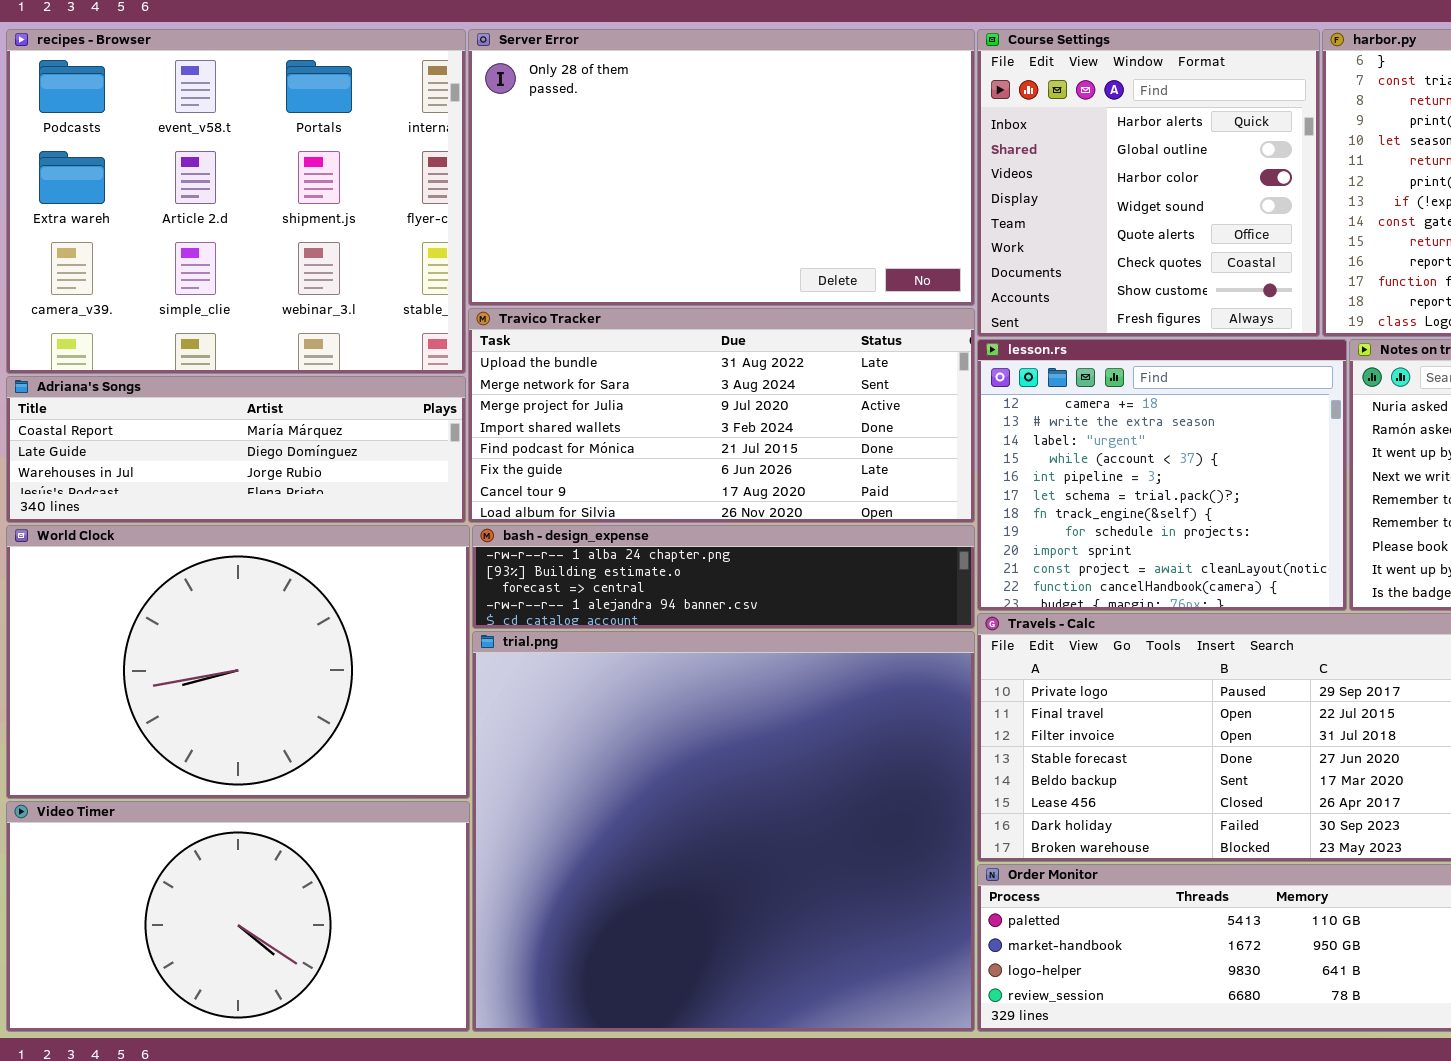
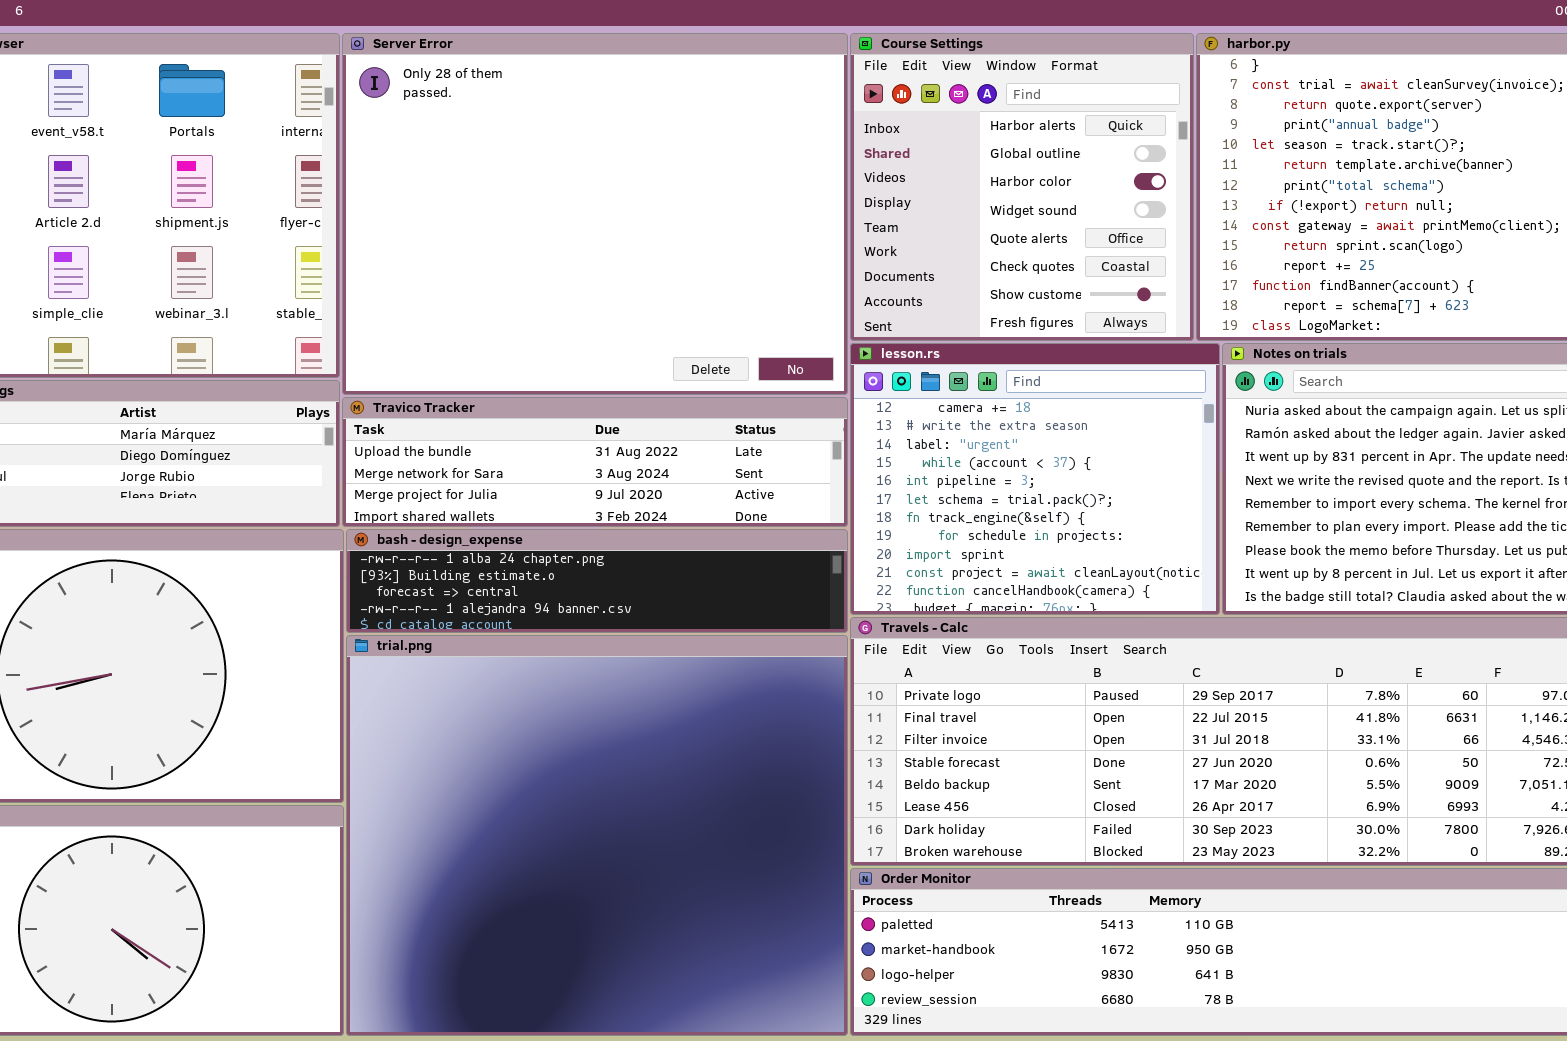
Server Error: [468,29,975,306] -> [342,33,848,395], resized
Travico Tracker: [468,308,975,523] -> [342,397,848,527], resized

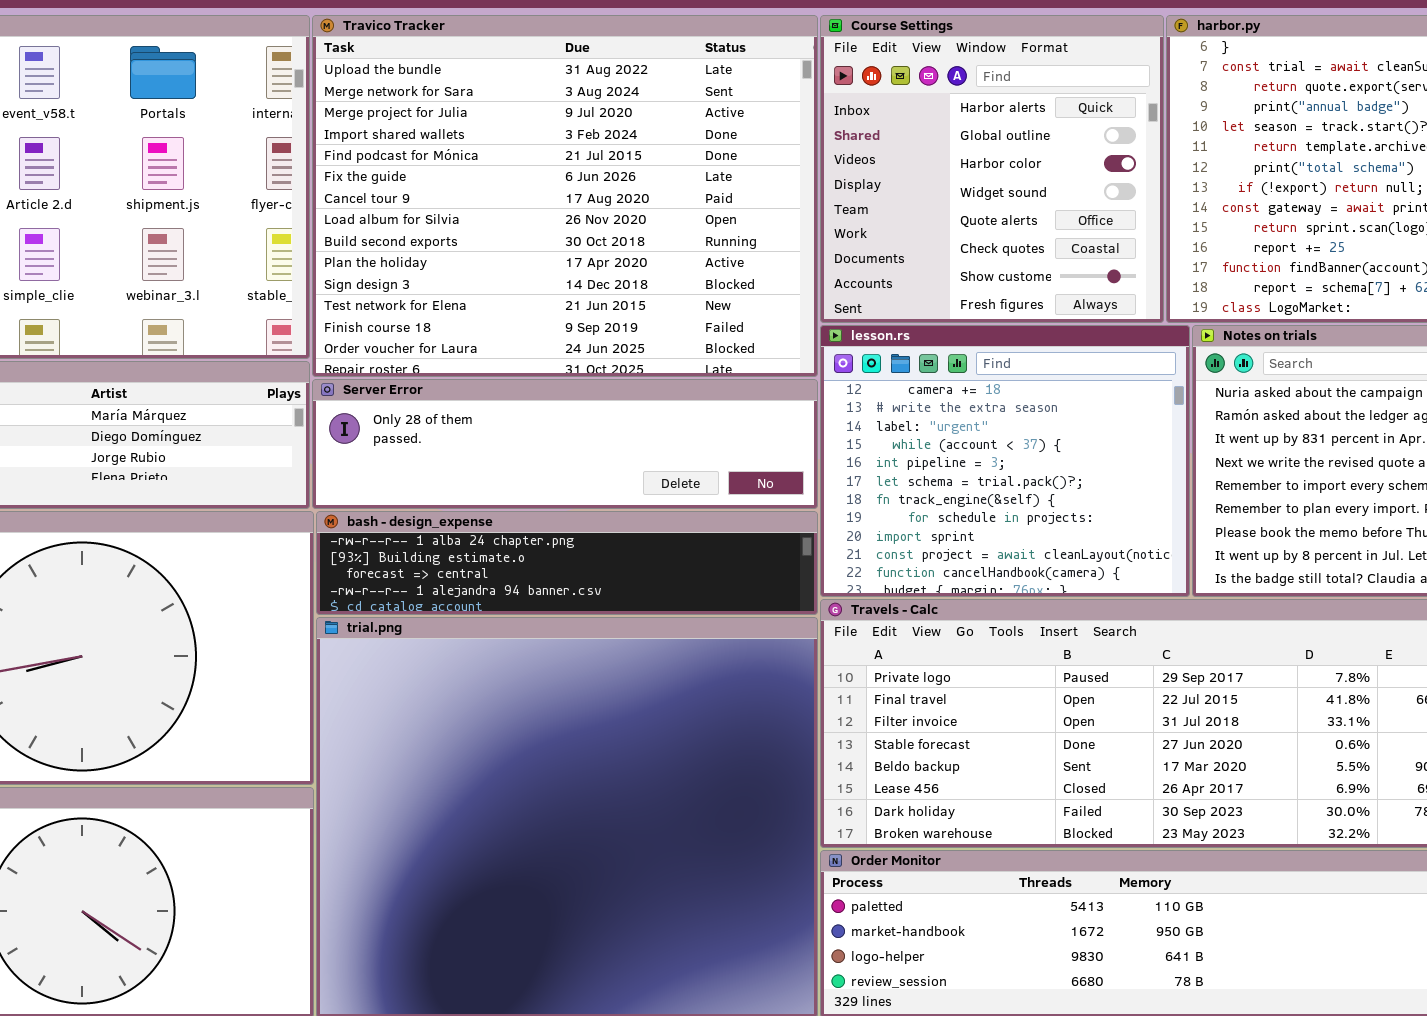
Server Error: [342,33,848,395] -> [312,379,818,509], moved, resized
Travico Tracker: [342,397,848,527] -> [312,15,818,377], moved, resized

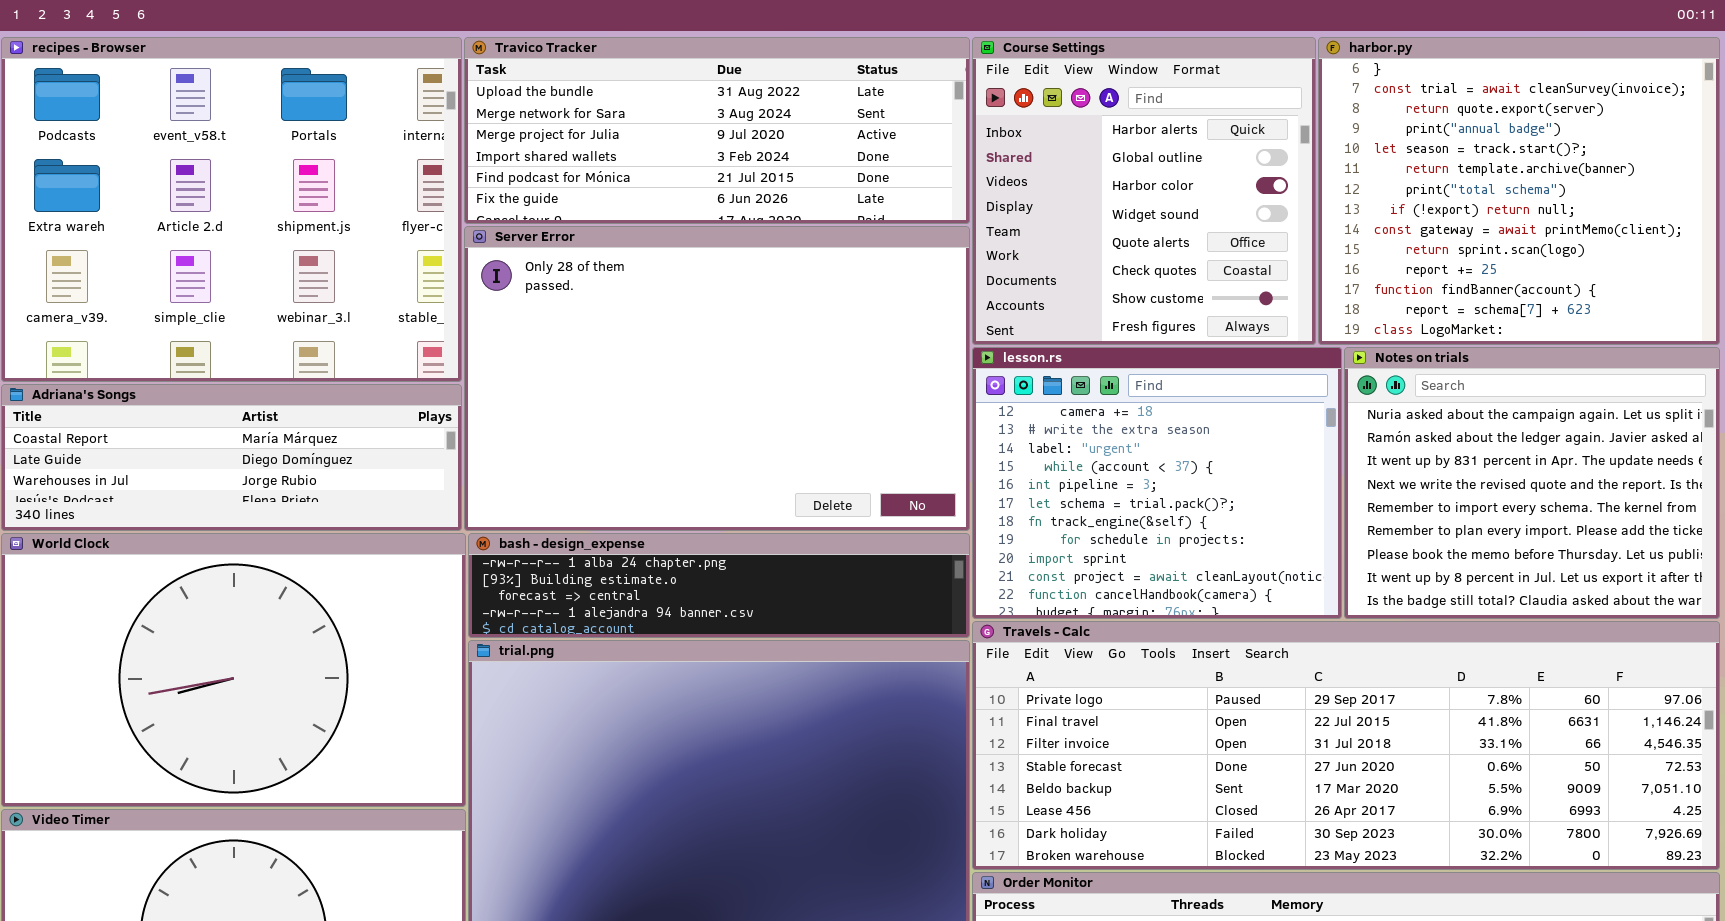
Travico Tracker: [312,15,818,377] -> [464,37,970,224], resized
Server Error: [312,379,818,509] -> [464,226,970,531], resized

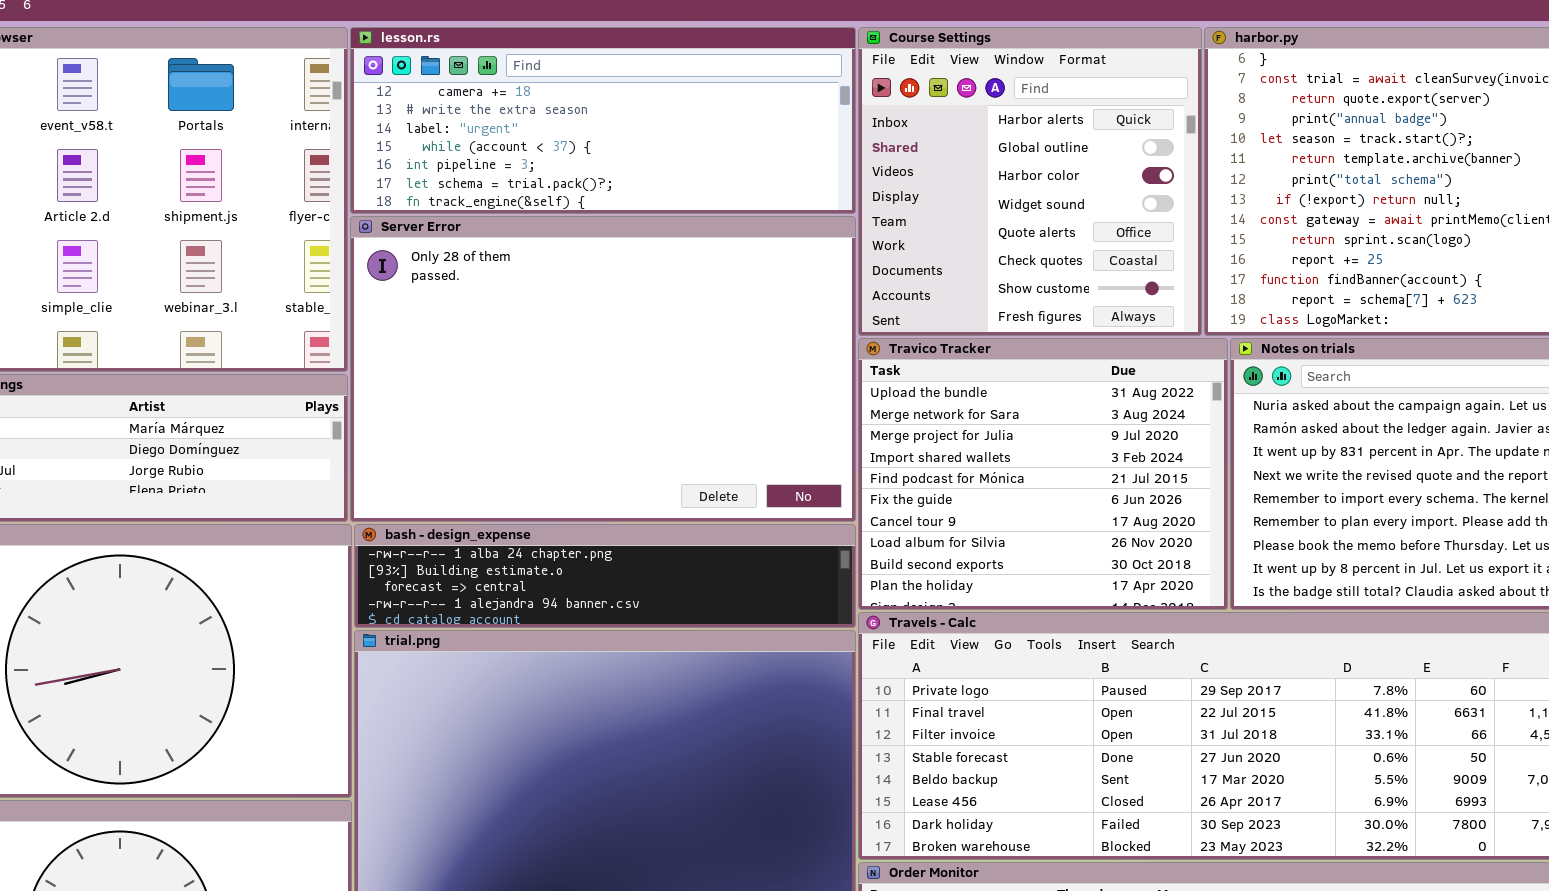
Travico Tracker: [464,37,970,224] -> [858,338,1228,610], moved, resized
lesson.rs: [972,347,1342,619] -> [350,27,856,214], moved, resized

